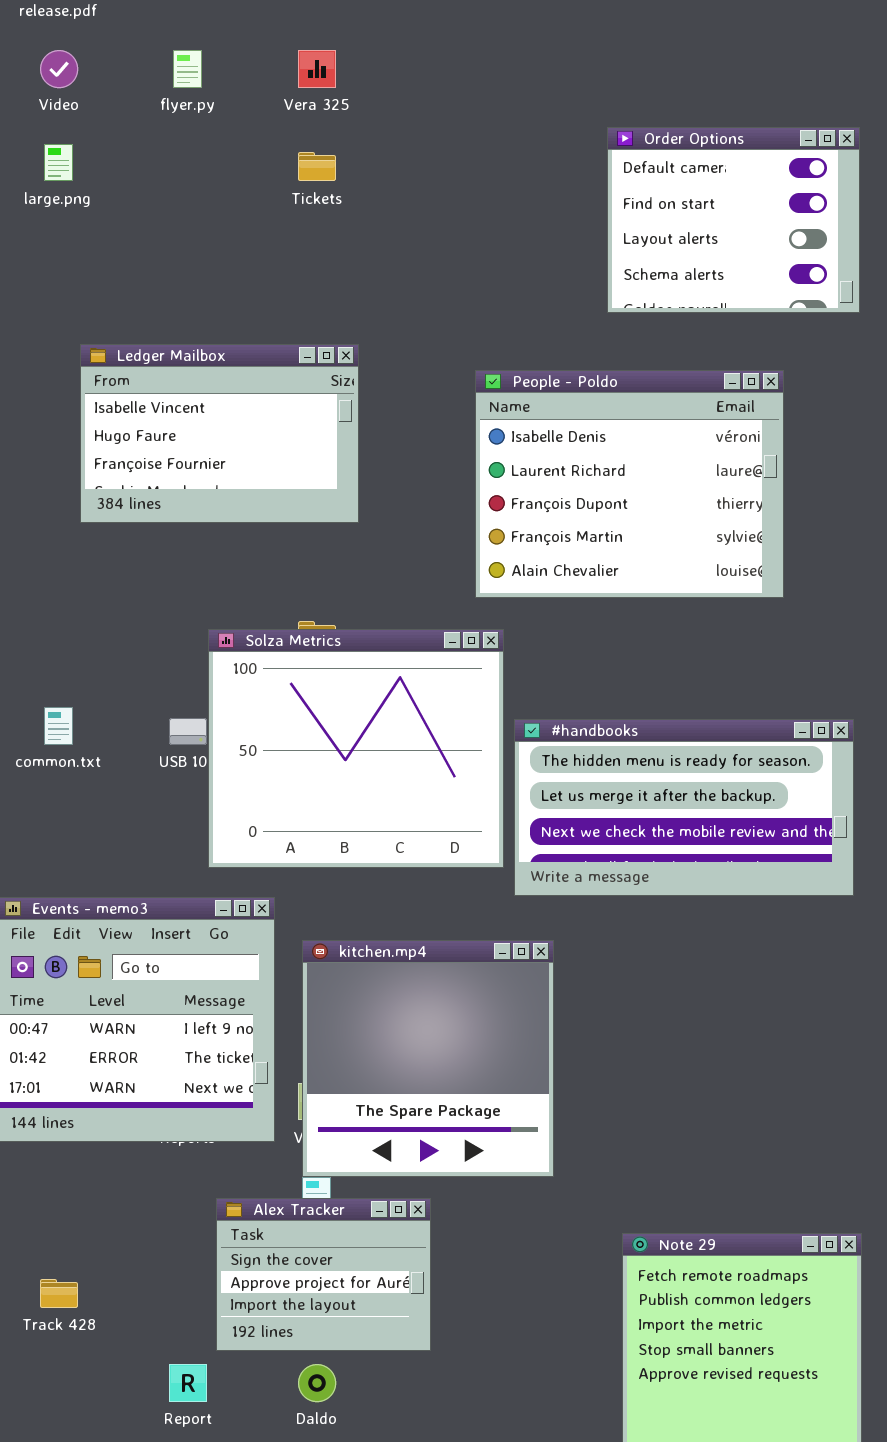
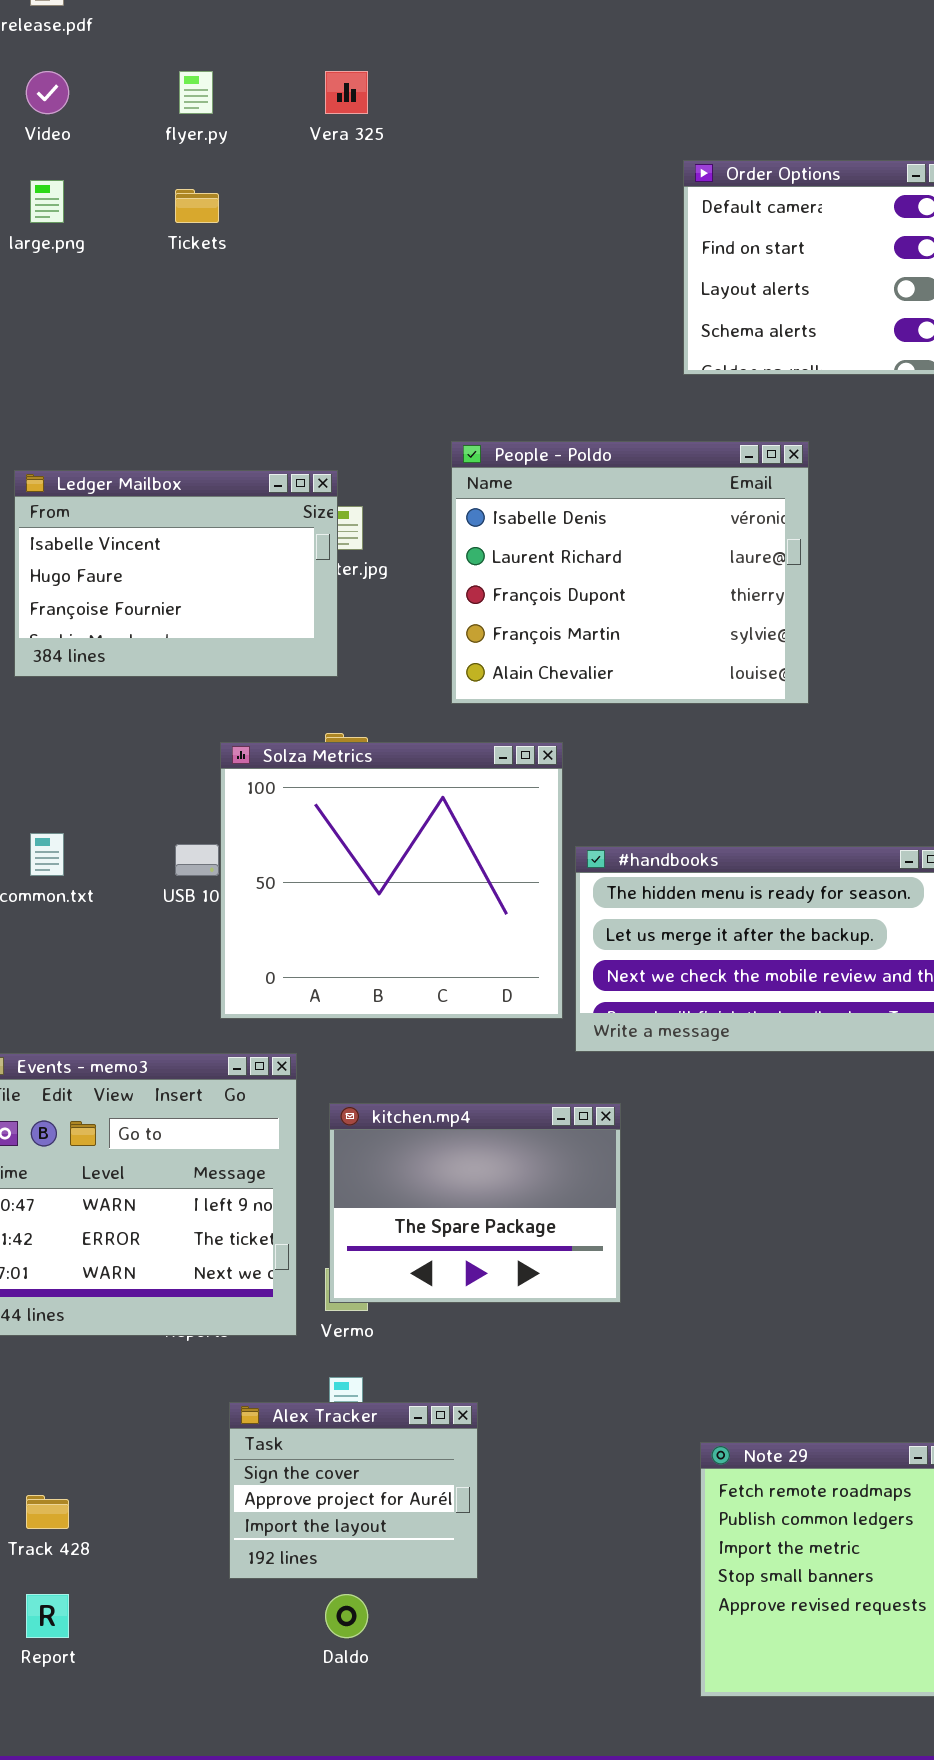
Tickets: [298,152,336,181] -> [175,189,219,223], moved
Ledger Mailbox: [80,344,359,523] -> [14,470,338,677], moved
People - Poldo: [475,370,784,598] -> [451,441,809,704], moved
kitchen.mp4: [302,940,554,1177] -> [329,1103,621,1303], resized
Report: [169,1364,207,1402] -> [26,1594,69,1638], moved

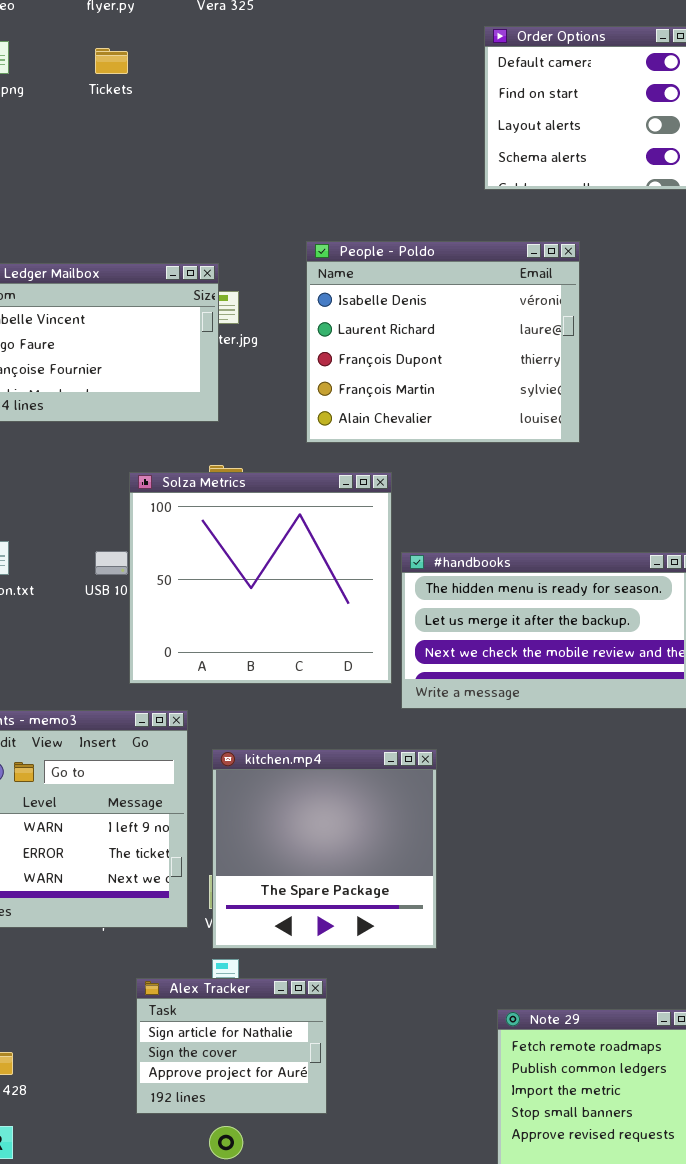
kitchen.mp4: [329,1103,621,1303] -> [212,749,437,949], resized
Alex Tracker: [229,1402,478,1579] -> [136,978,327,1114], scrolled up 1 row

